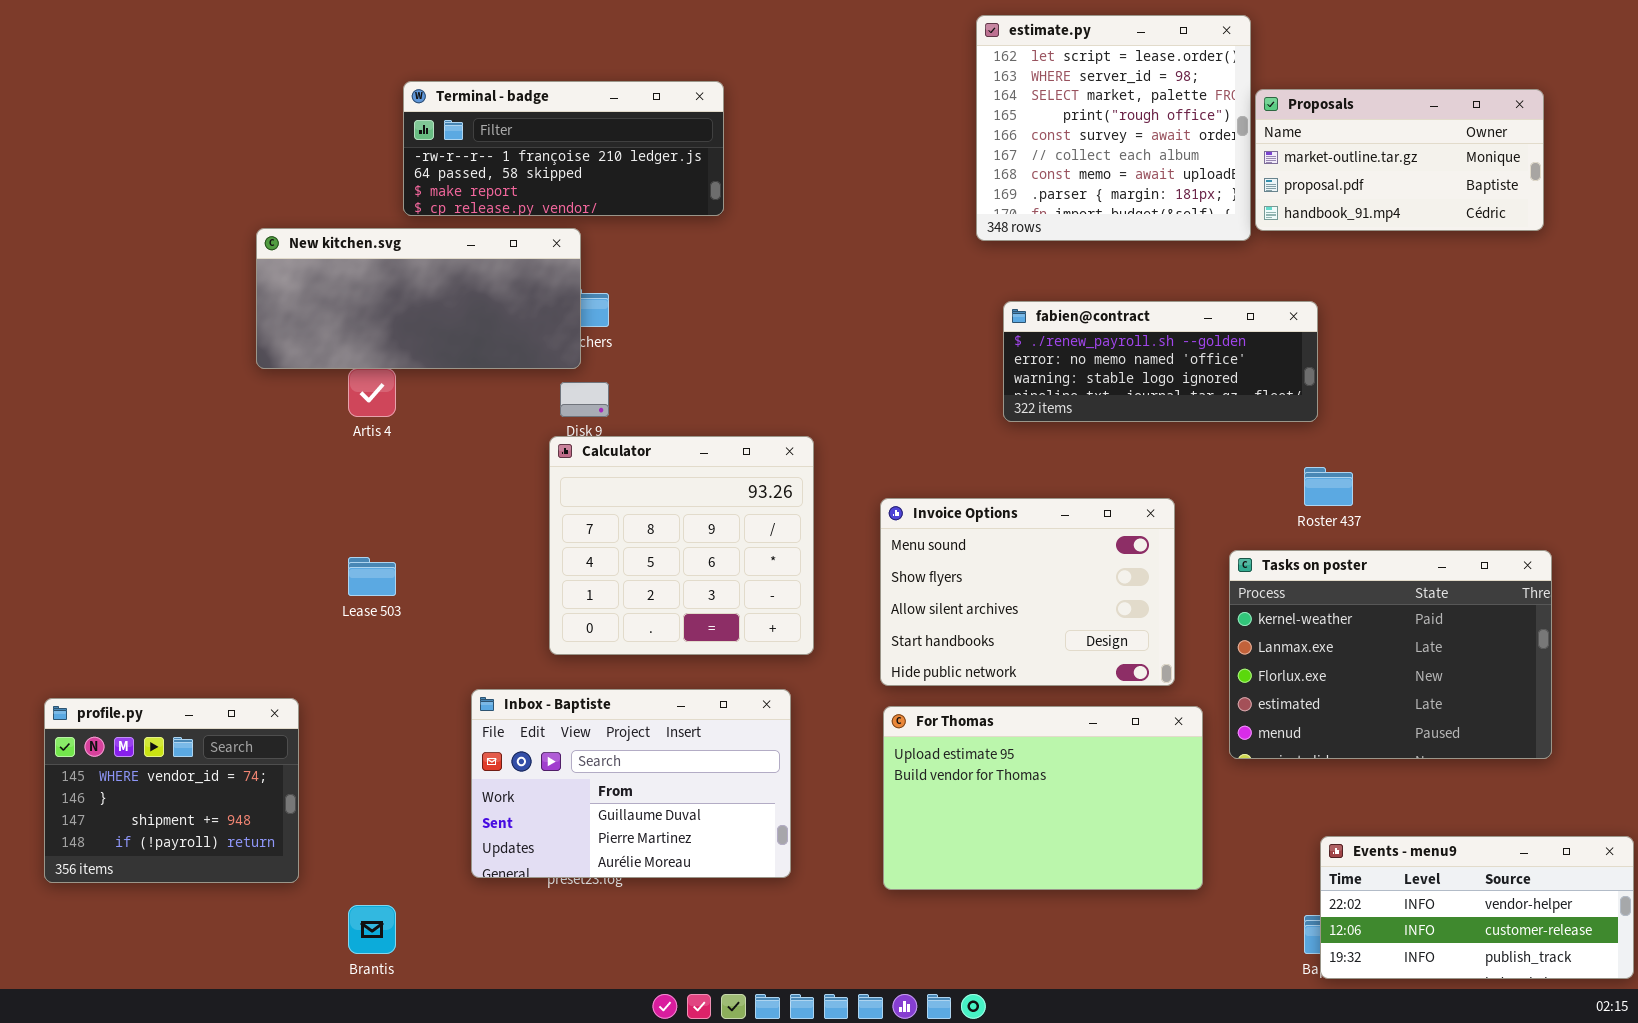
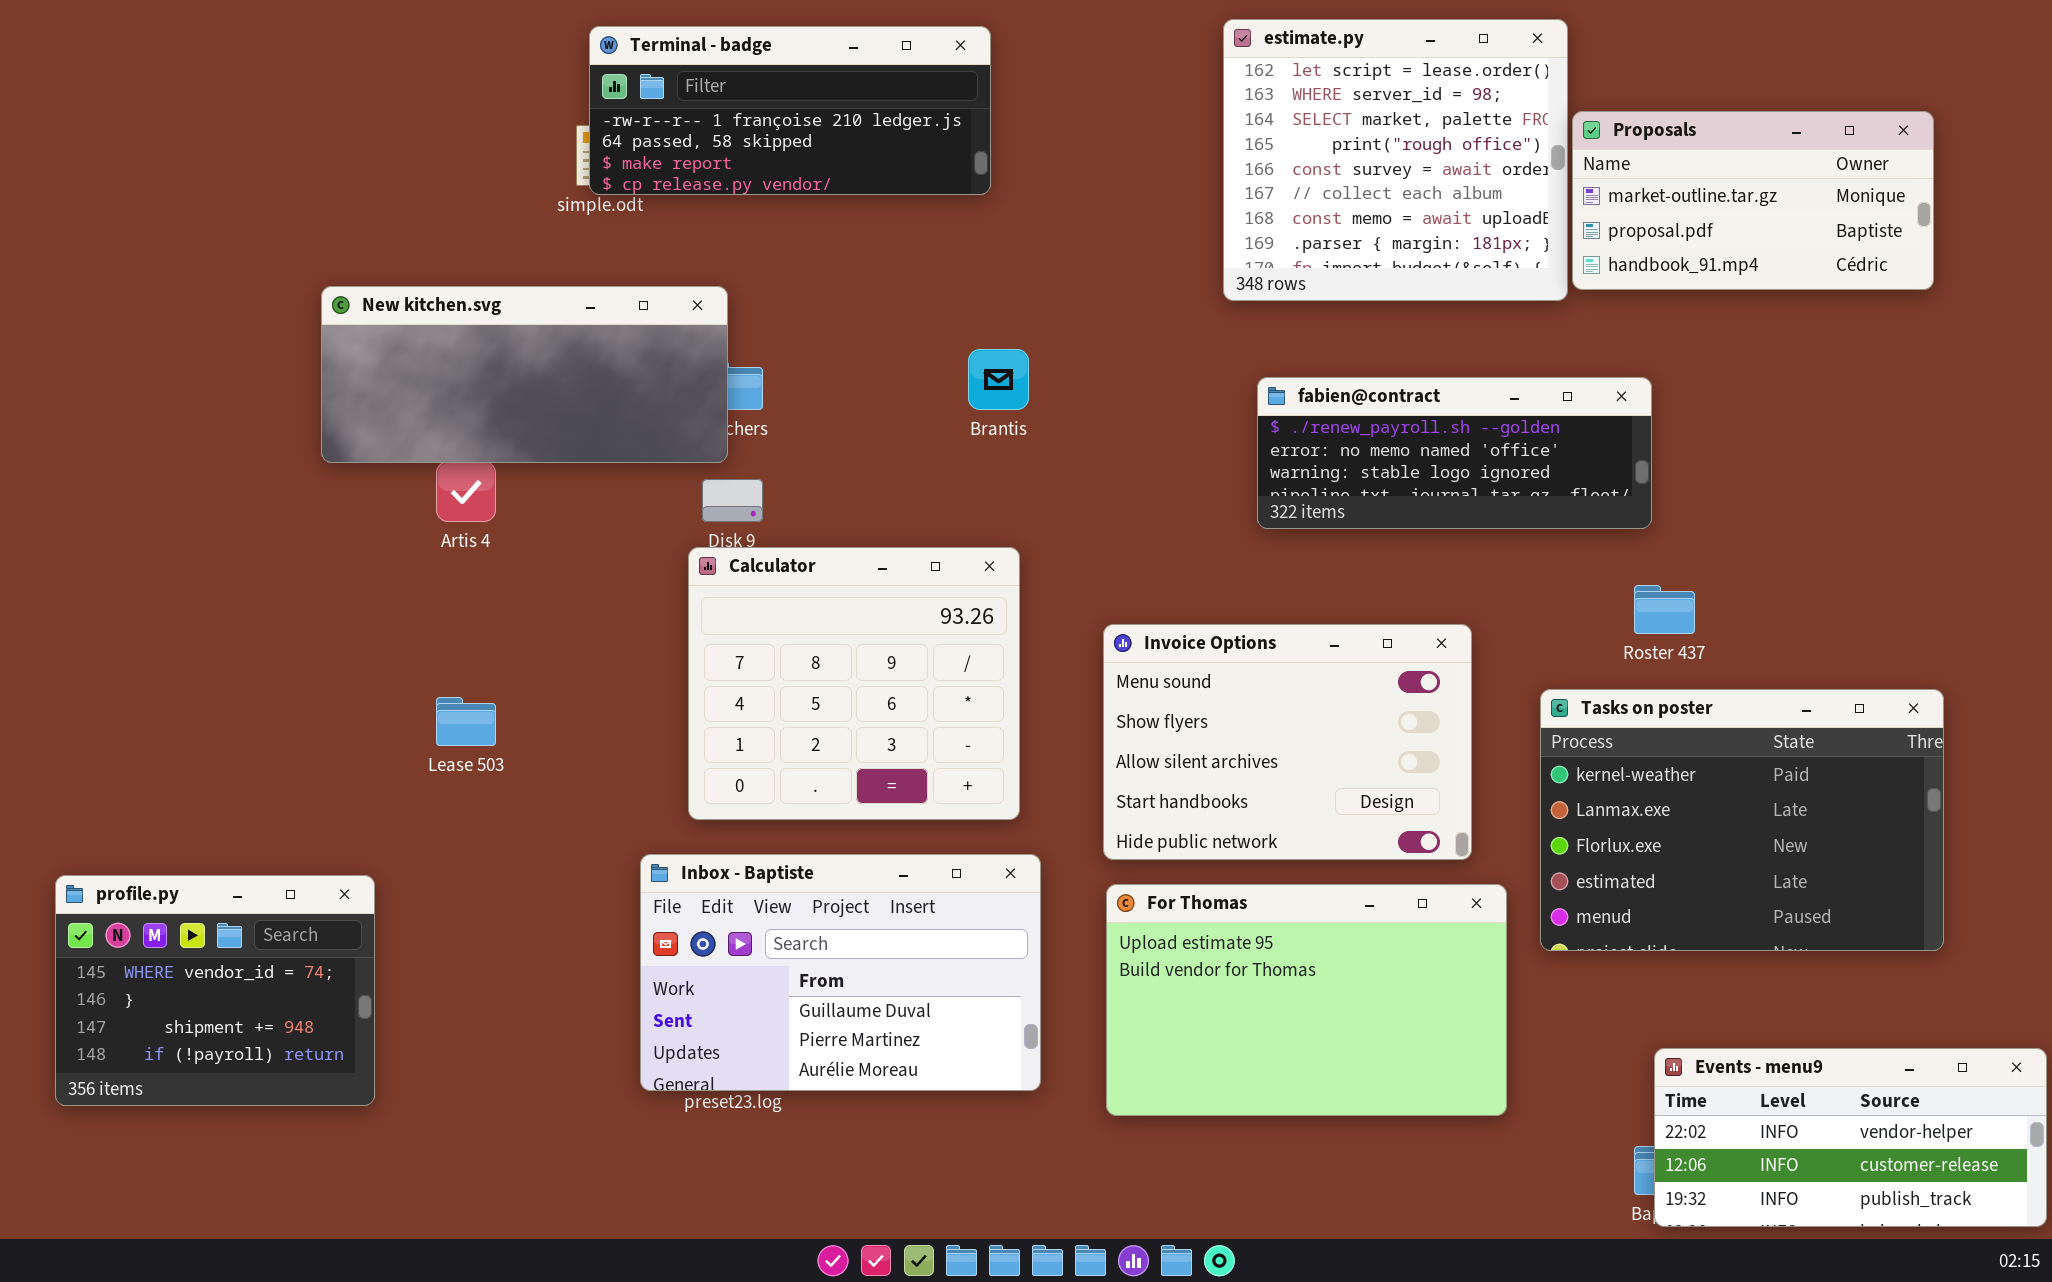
Terminal - badge: [403,81,724,216] -> [589,26,991,195], moved
Inbox - Baptiste: [471,689,791,878] -> [640,854,1041,1091], moved
Brantis: [348,905,396,954] -> [968,349,1029,410], moved

